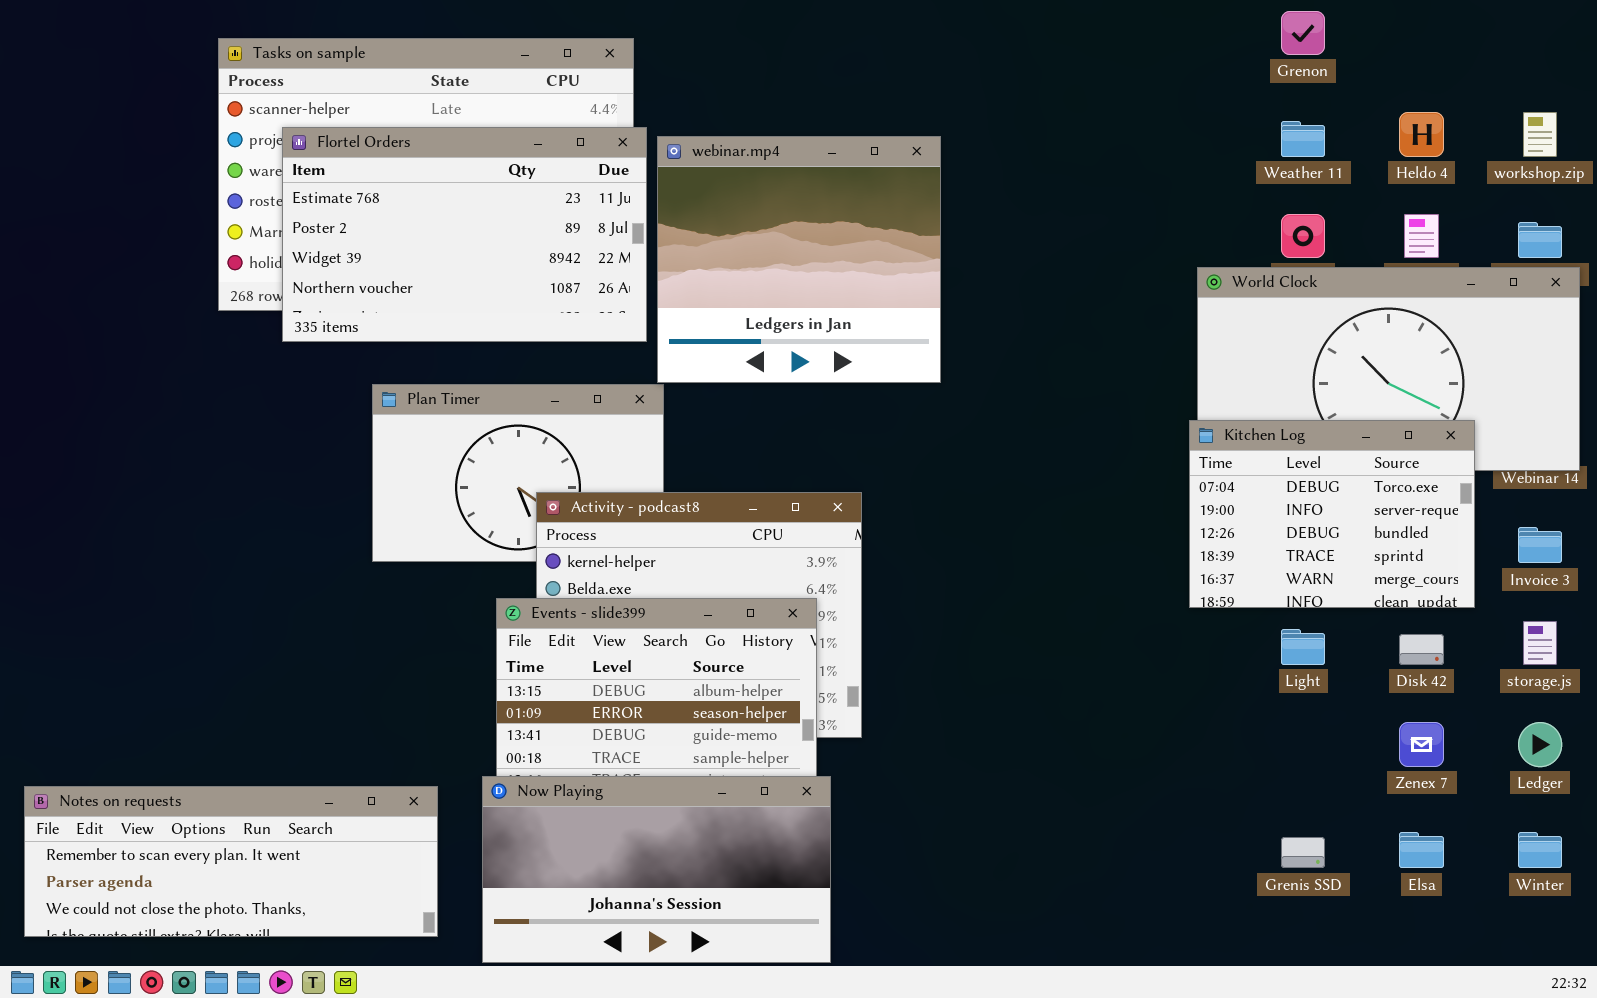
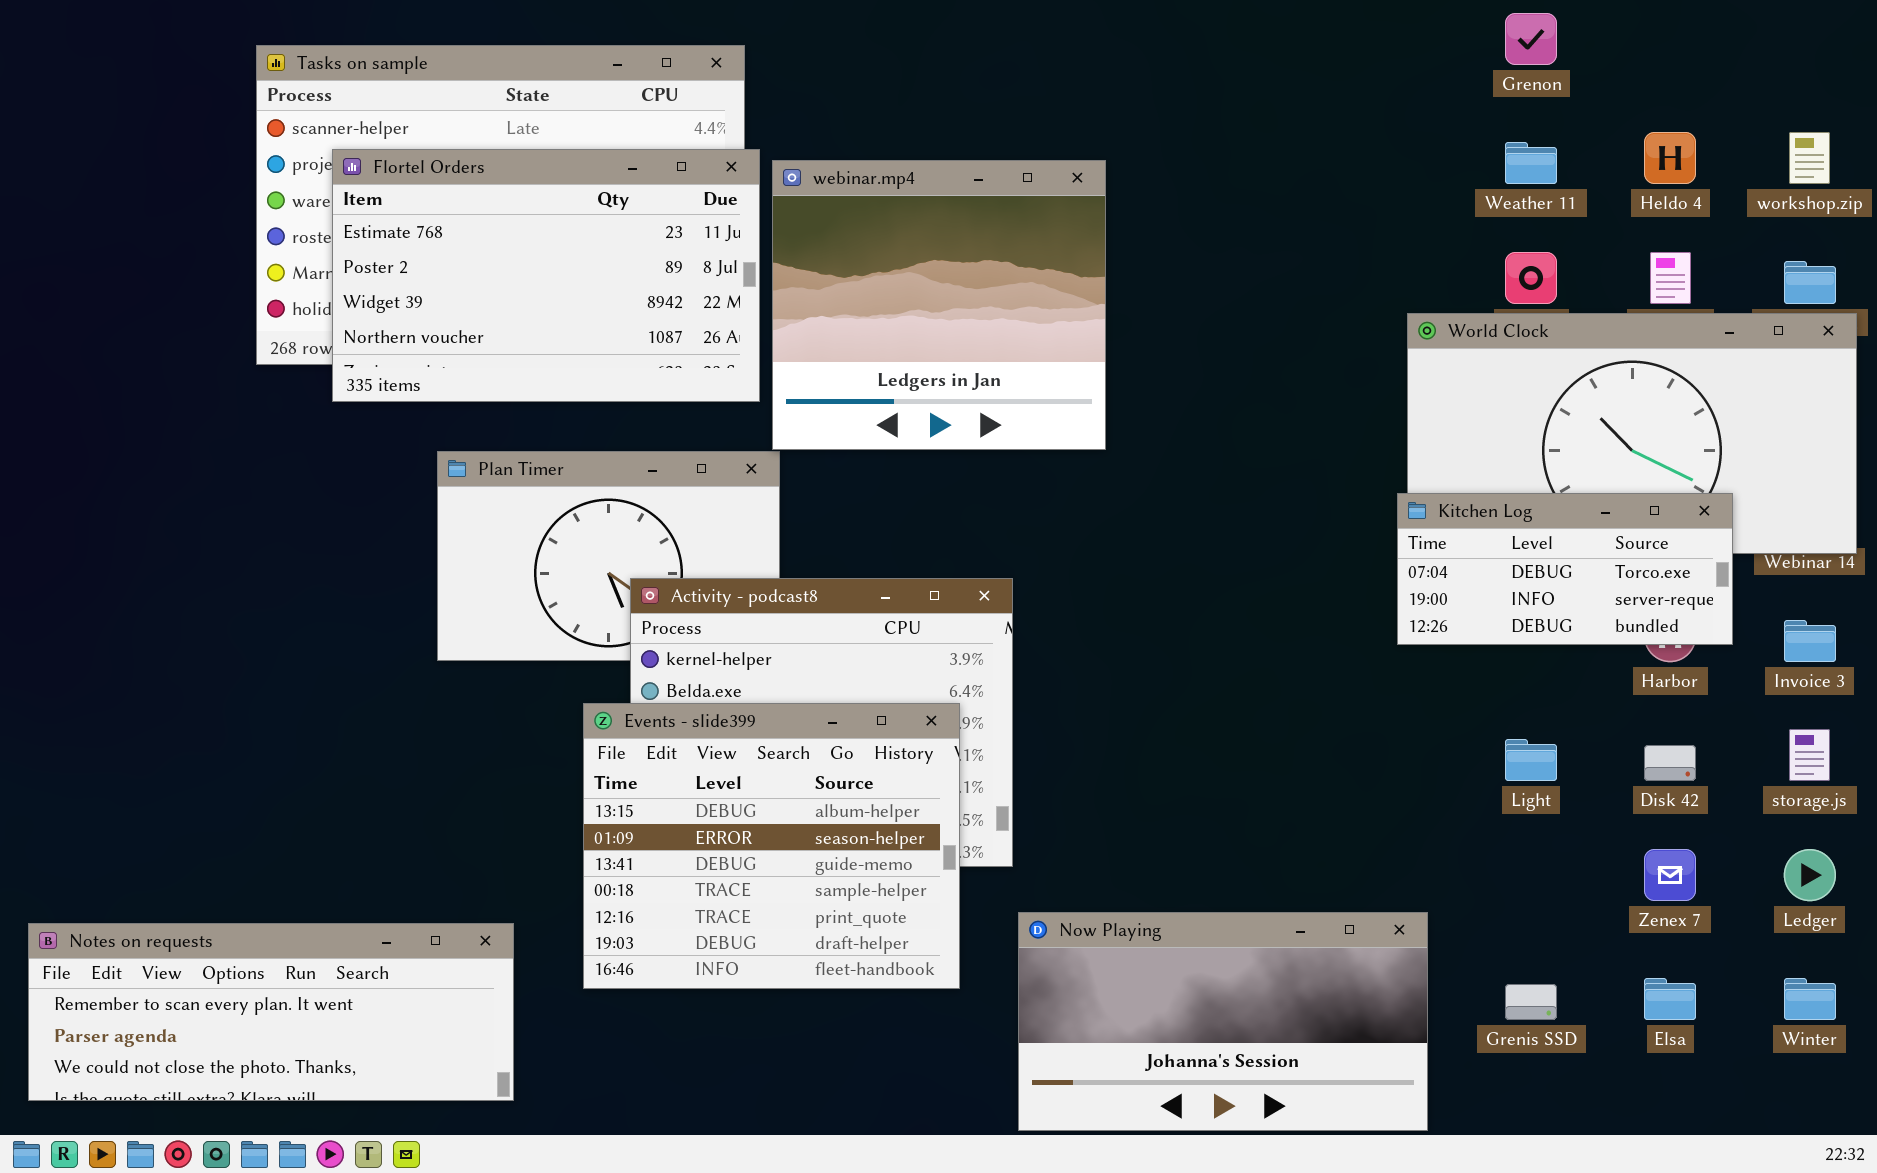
Kitchen Log: [1189,420,1475,608] -> [1397,493,1733,645], resized
Now Playing: [482,776,831,963] -> [1018,912,1428,1131], moved

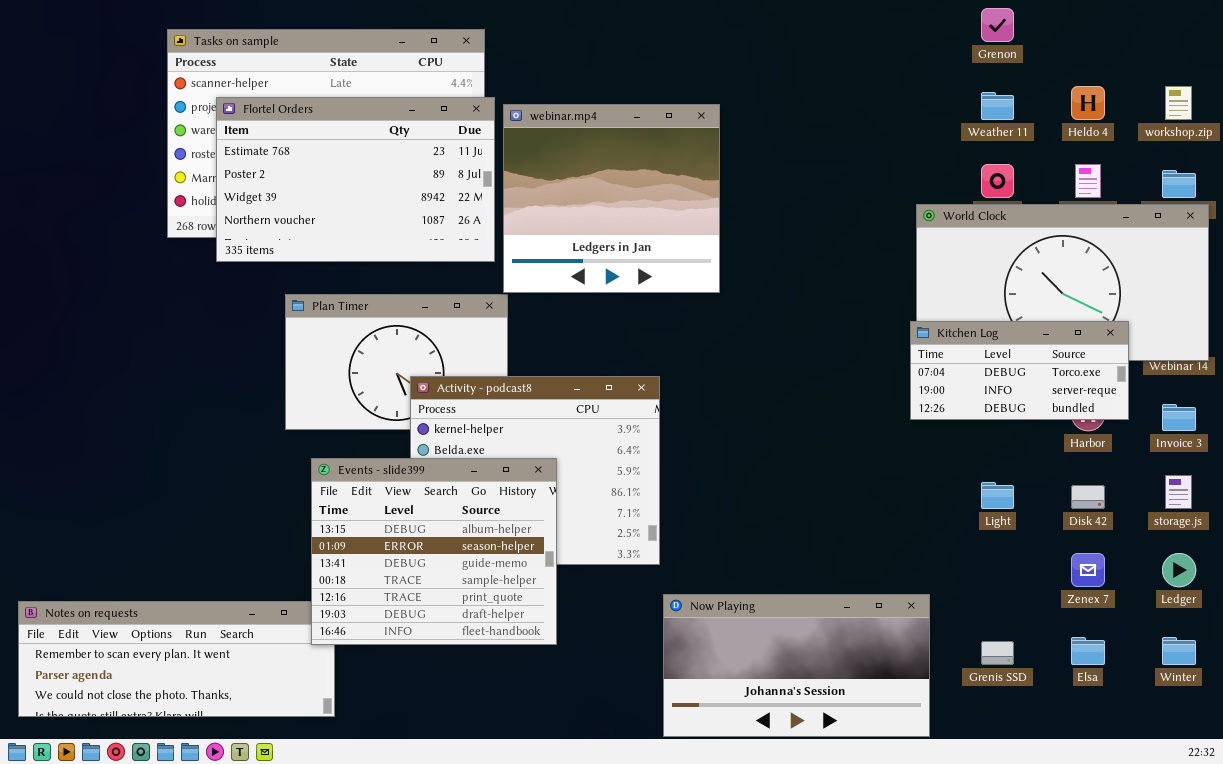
Events - slide399: [583,703,960,989] -> [311,458,557,645], moved

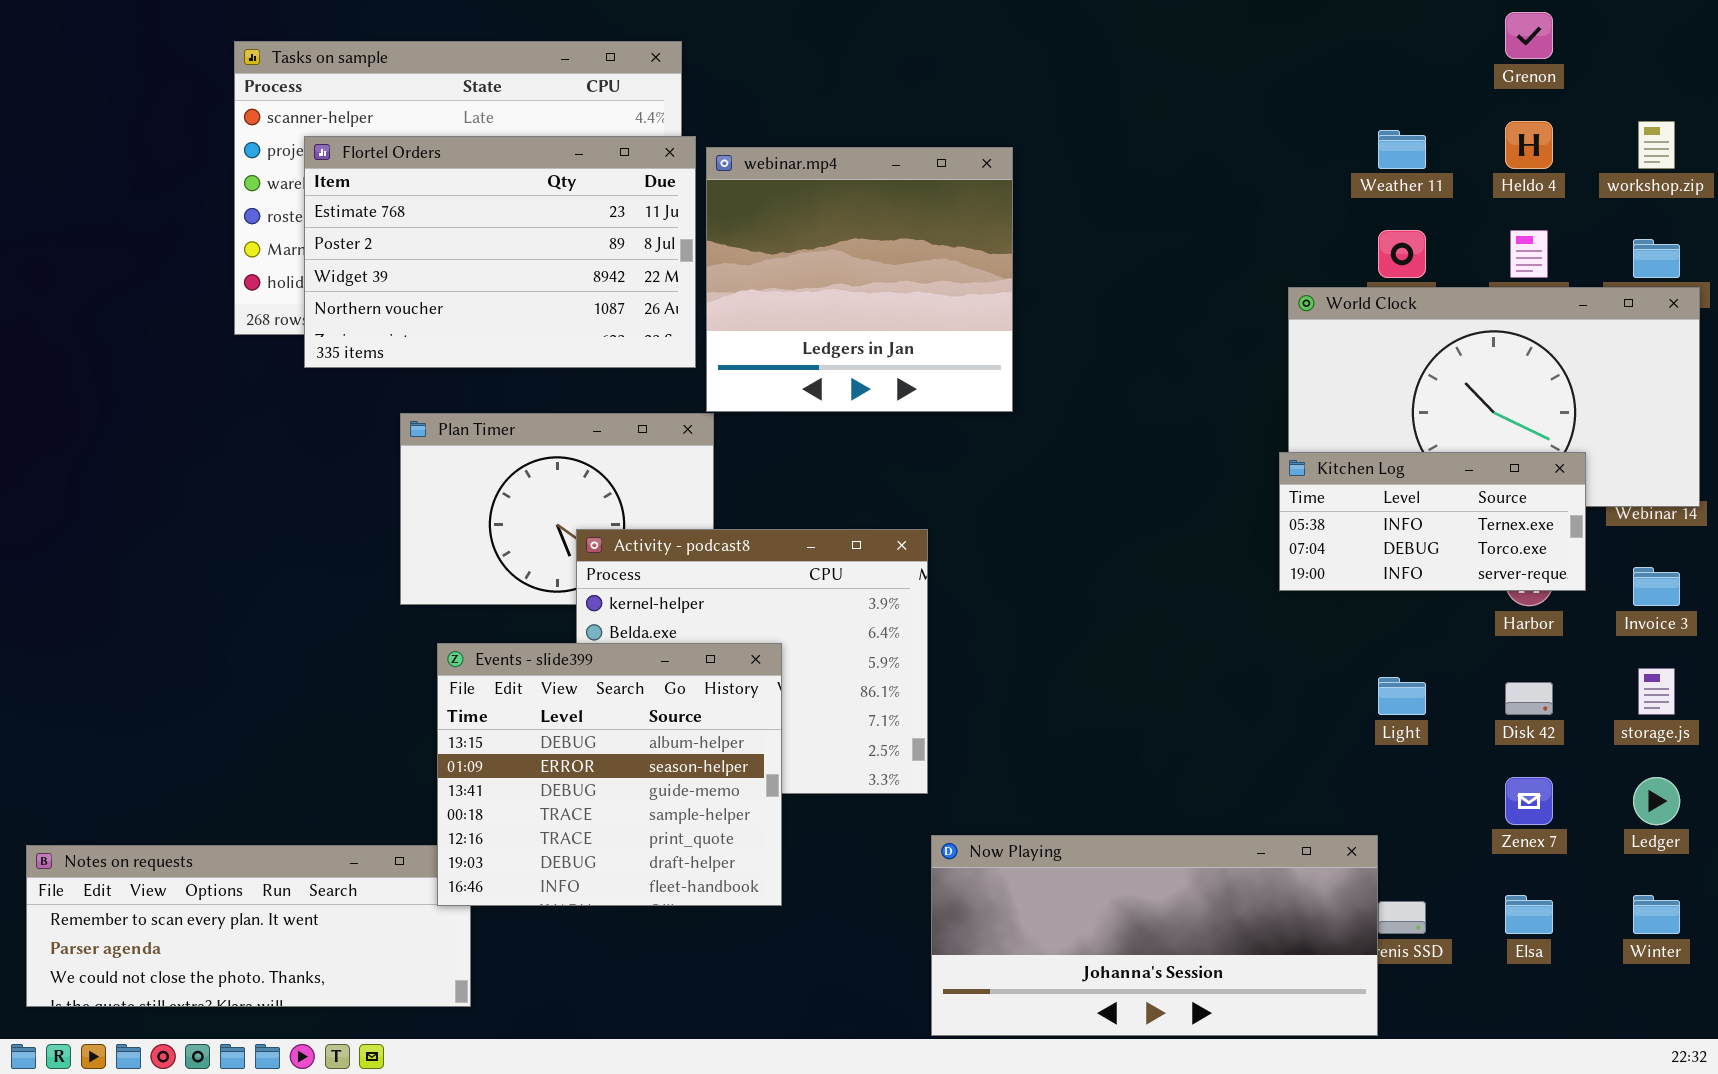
Grenon: [981,8,1014,42] -> [1505,12,1553,59], moved
Kitchen Log: [910,321,1129,420] -> [1279,452,1586,591], scrolled up 1 row
Now Playing: [663,594,930,737] -> [931,835,1378,1036], resized

